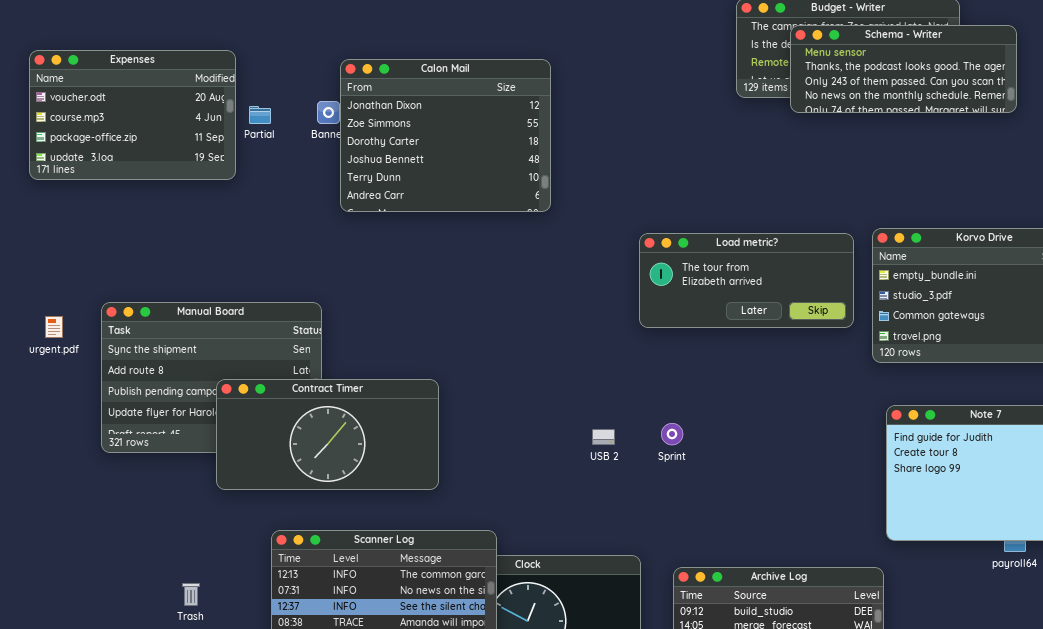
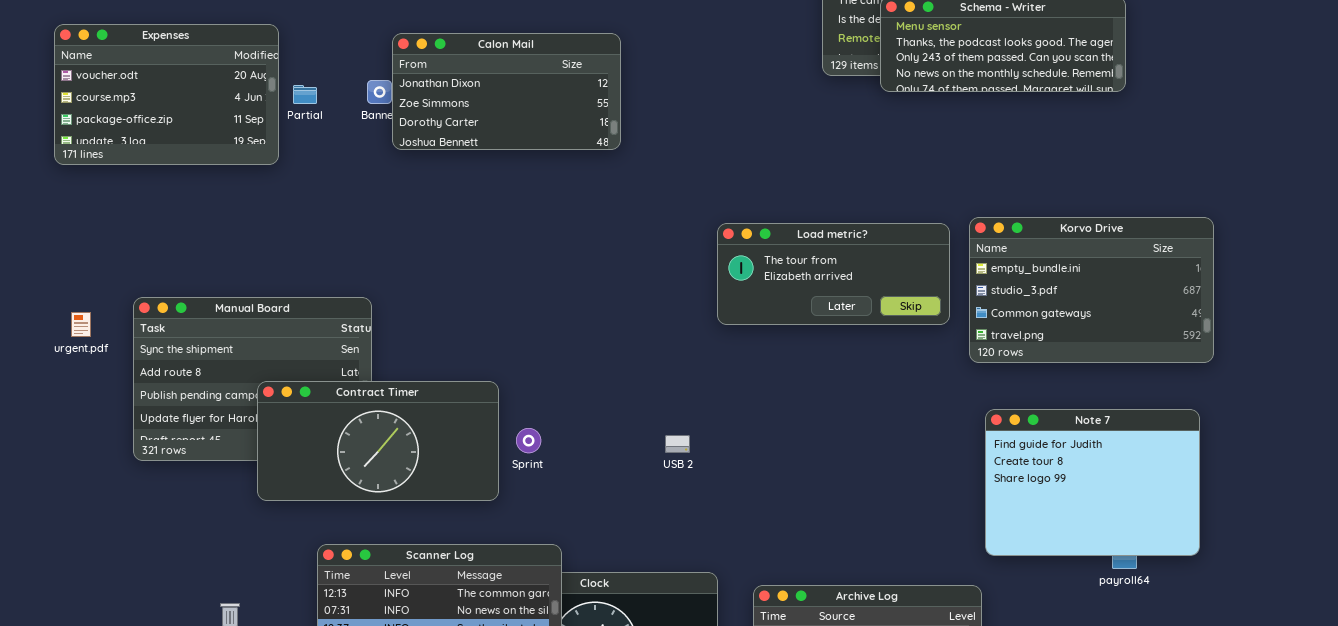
Calon Mail: [340,59,551,212] -> [392,33,621,150], resized
Sprint: [661,423,683,445] -> [516,428,541,453], moved

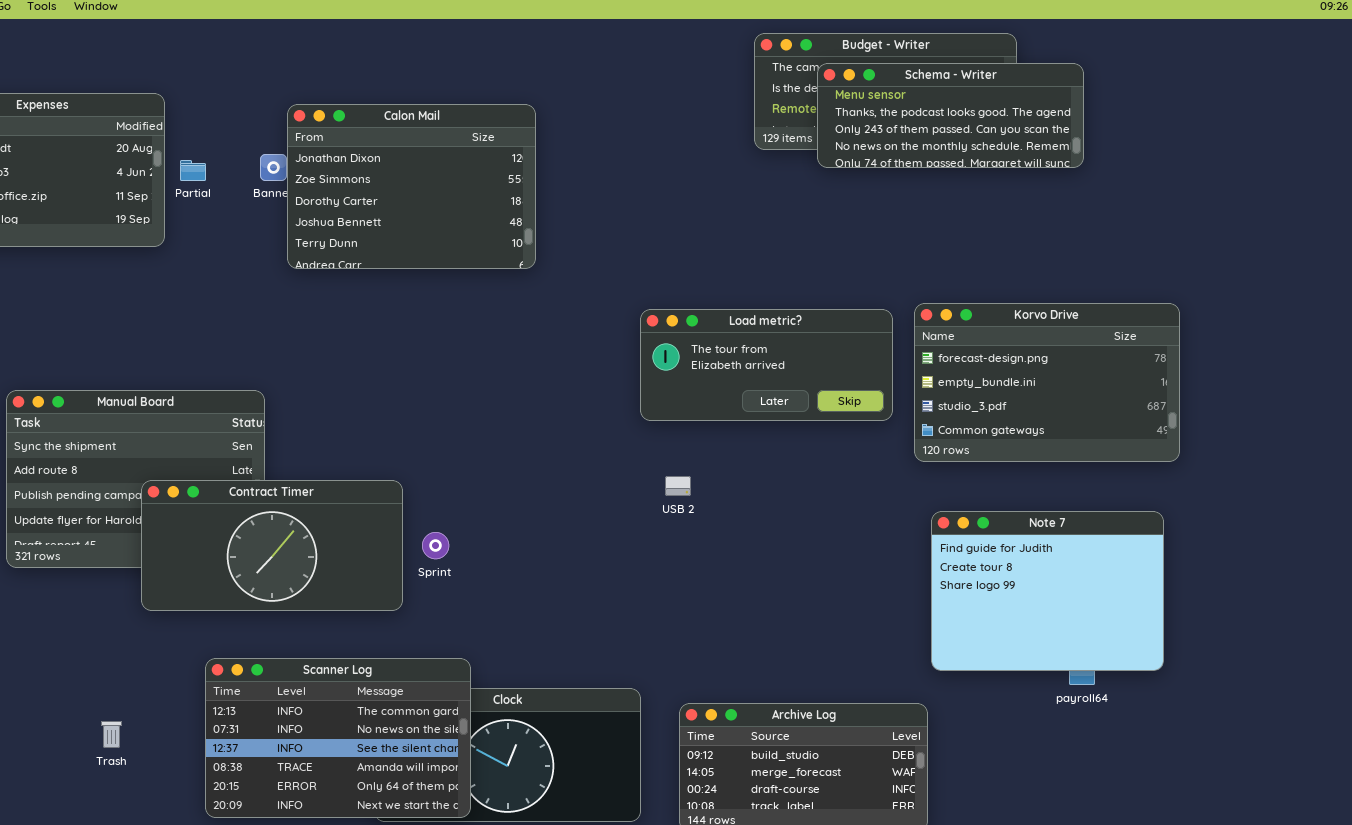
Calon Mail: [392,33,621,150] -> [287,104,536,269], resized
Korvo Drive: [969,217,1214,363] -> [914,303,1180,462], scrolled up 1 row
USB 2: [665,435,690,453] -> [665,476,691,496], moved

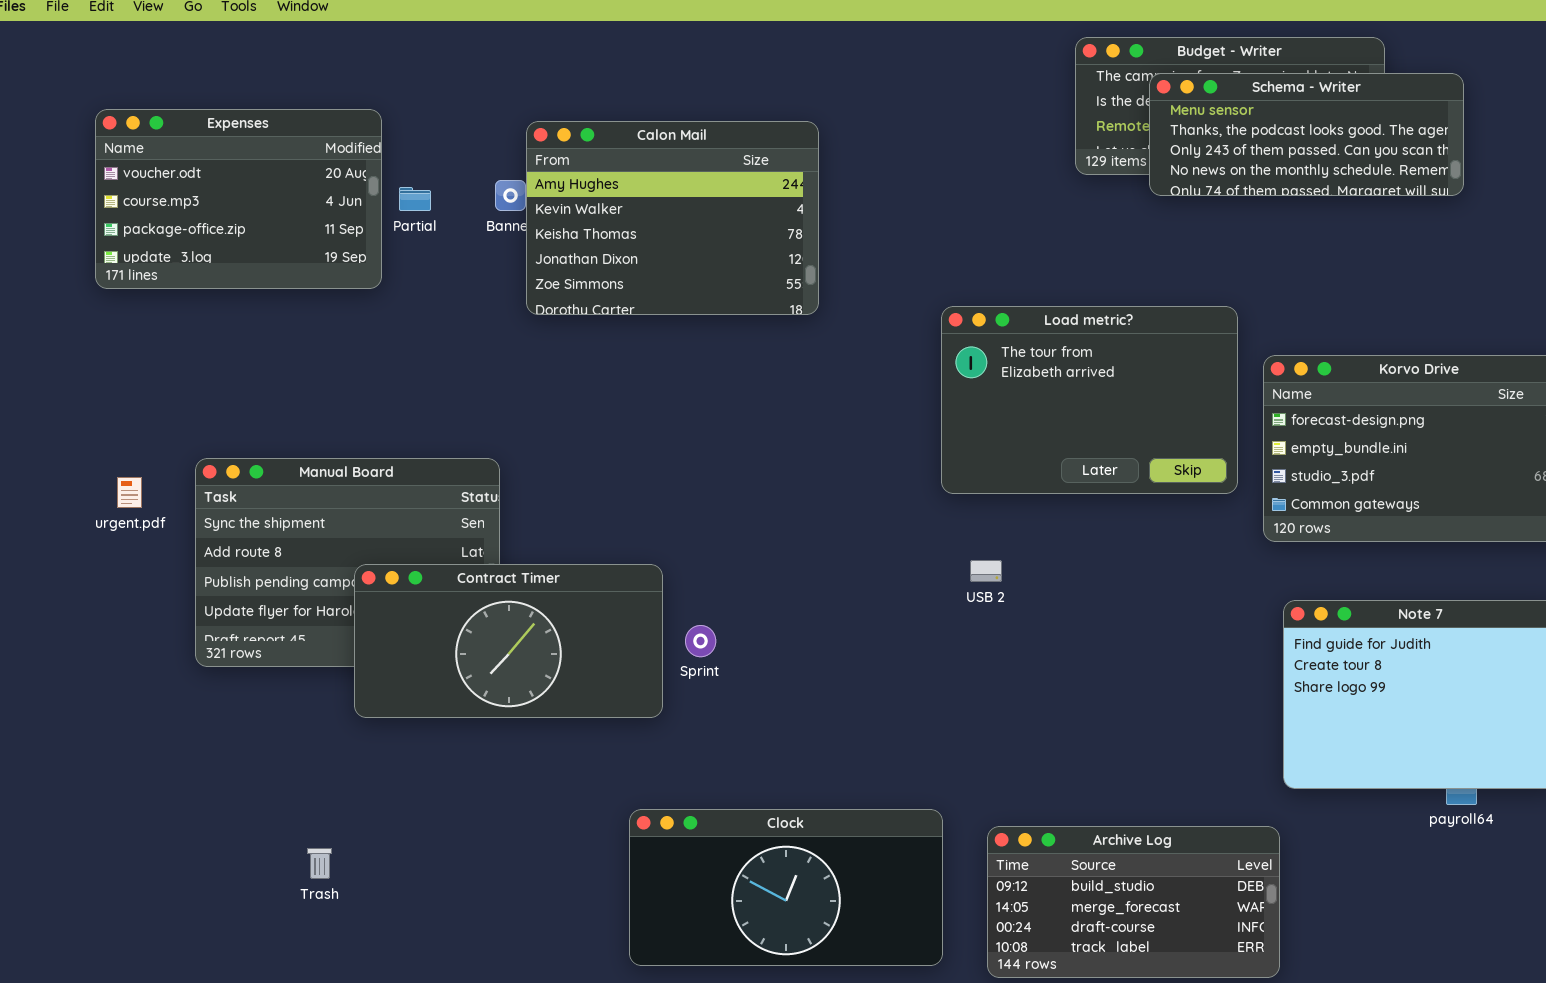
Calon Mail: [287,104,536,269] -> [526,121,819,315], scrolled up 3 rows
Load metric?: [640,309,893,421] -> [941,306,1238,494], resized
Scanner Log: [205,658,471,818] -> none, closed

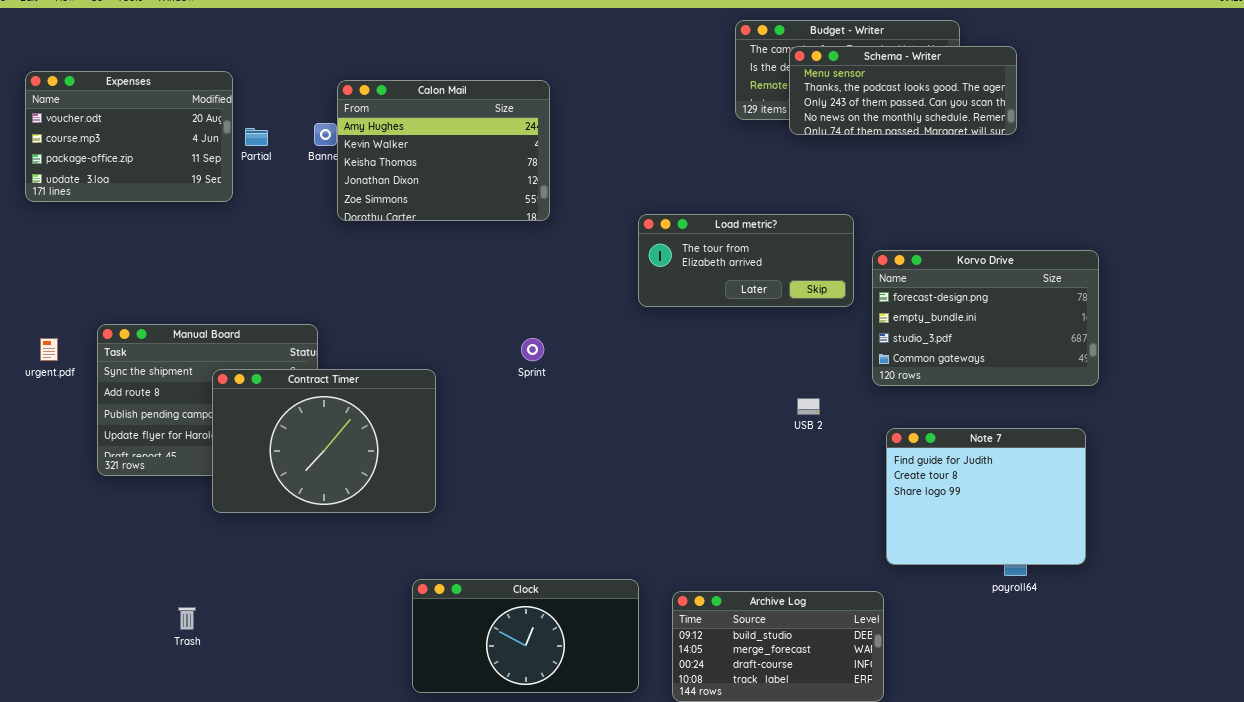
Load metric?: [941,306,1238,494] -> [638,214,854,307], resized
USB 2: [970,560,1002,582] -> [797,398,820,415], moved
Contract Timer: [354,564,663,718] -> [212,369,436,513], resized
Sprint: [685,625,716,657] -> [521,338,544,361], moved

